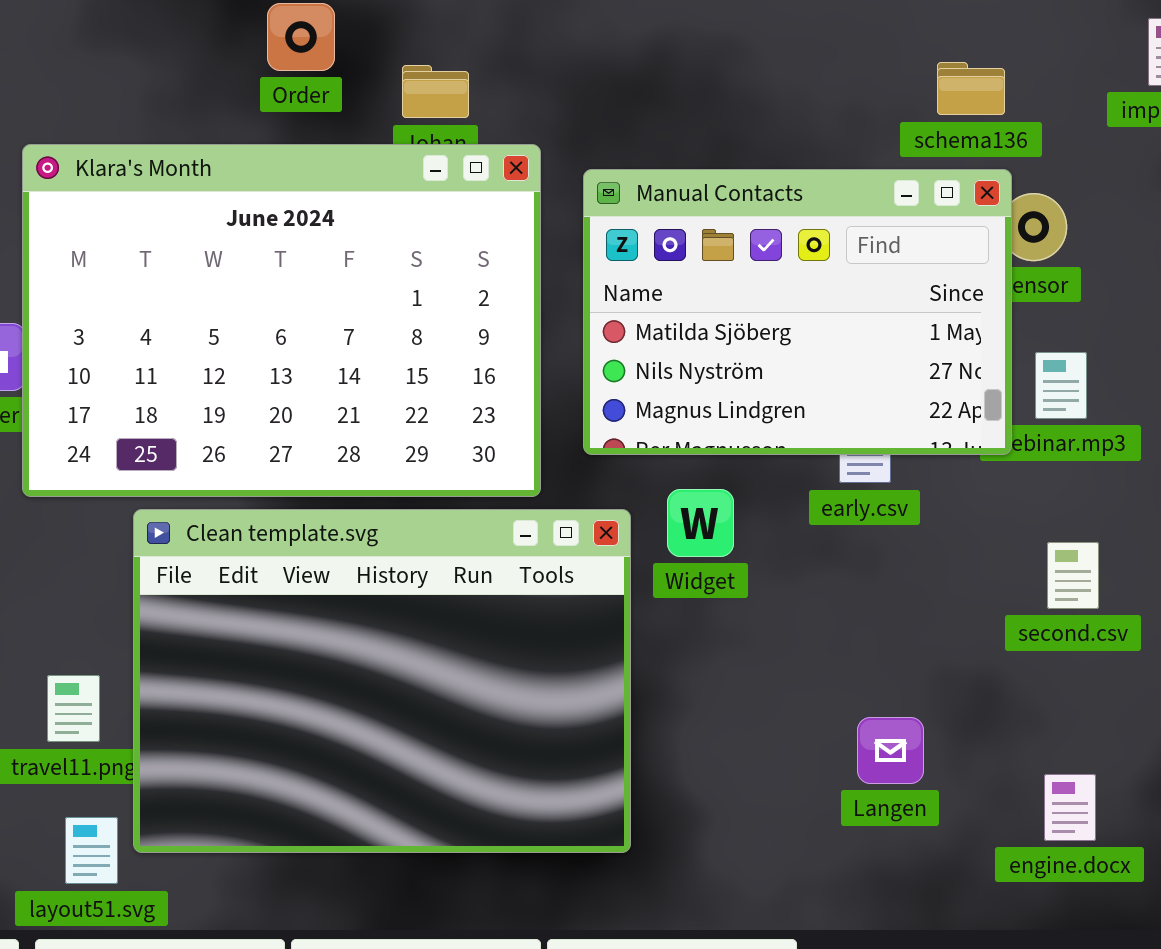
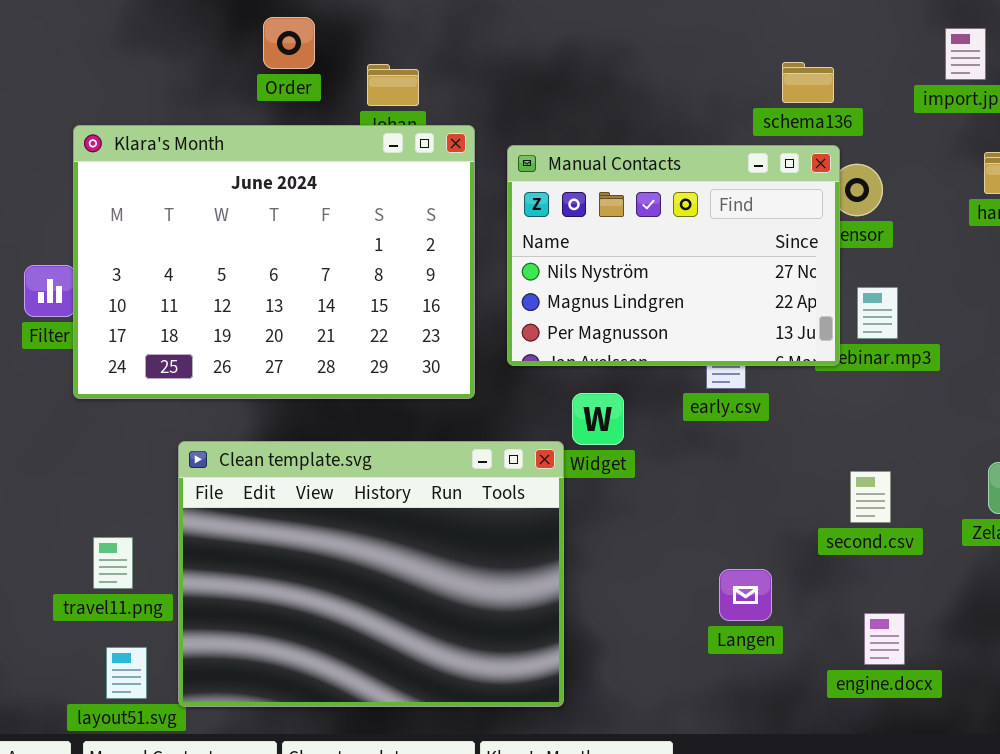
Manual Contacts: [583,169,1012,455] -> [507,145,840,366], scrolled down 1 row
Clean template.svg: [133,509,631,853] -> [178,441,564,707], moved
second.csv: [1047,542,1099,609] -> [850,471,891,523], moved

